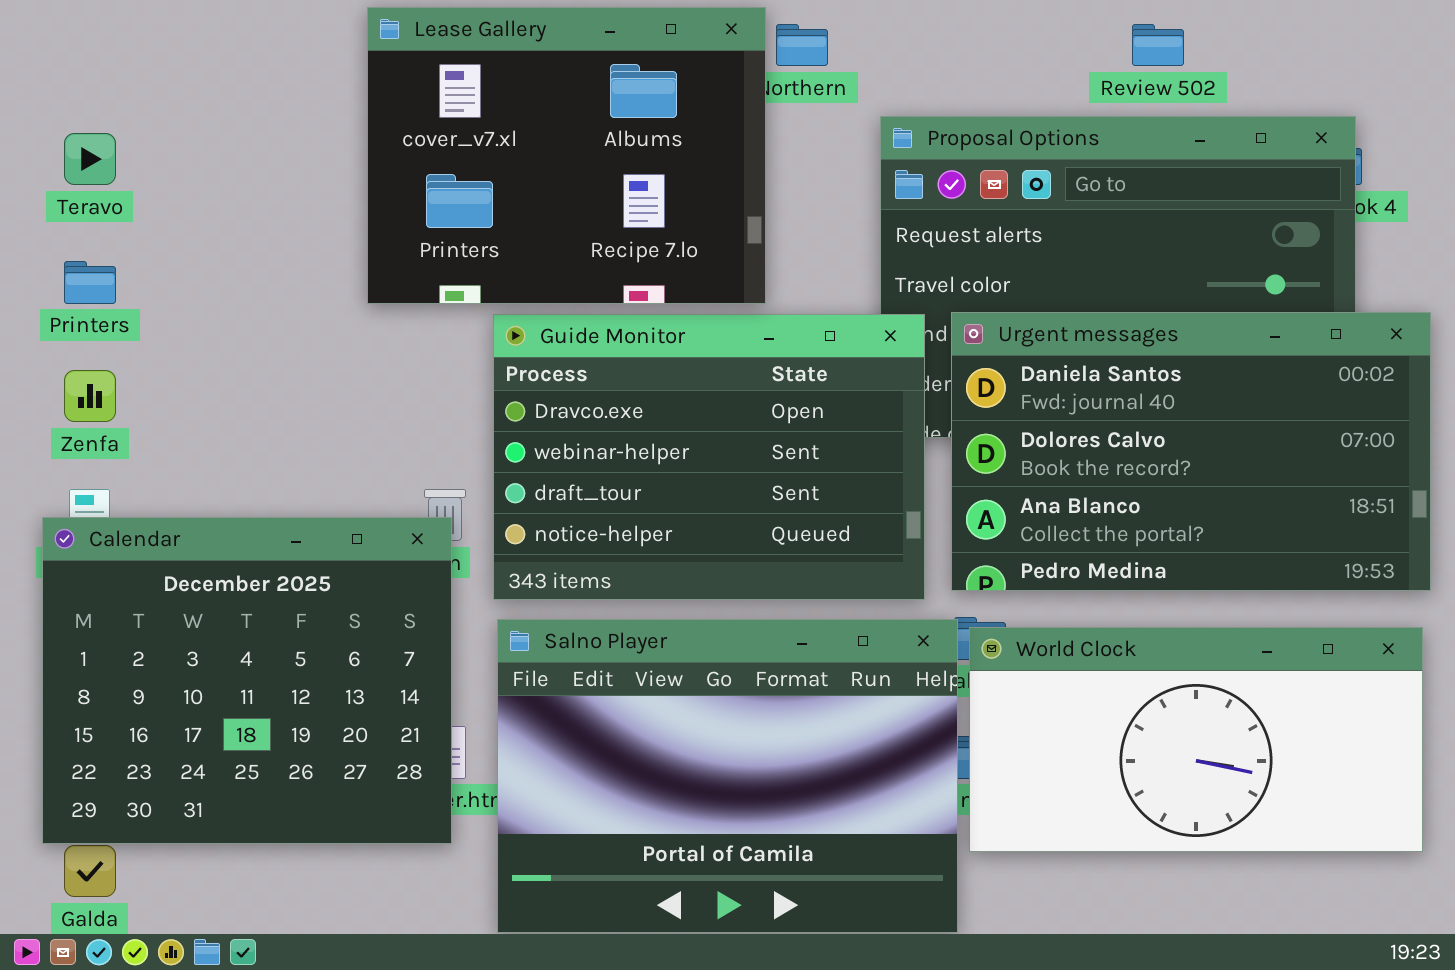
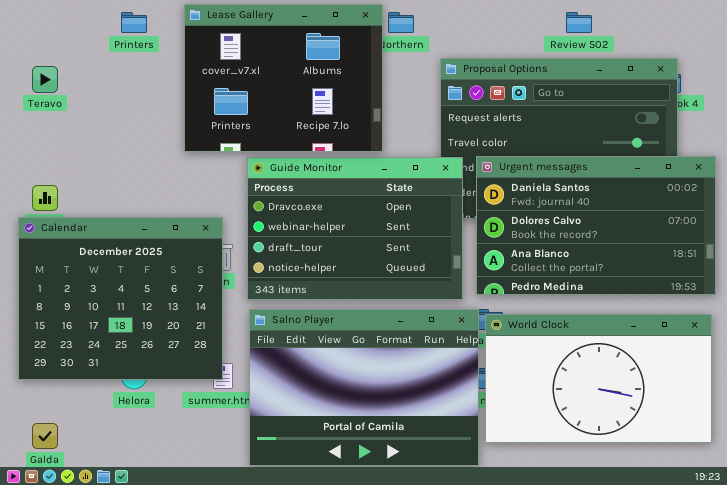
Printers: [64,261,116,304] -> [121,12,147,33], moved
Calendar: [42,517,452,844] -> [18,217,223,380], moved
World Clock: [969,627,1423,852] -> [485,314,712,443], resized

